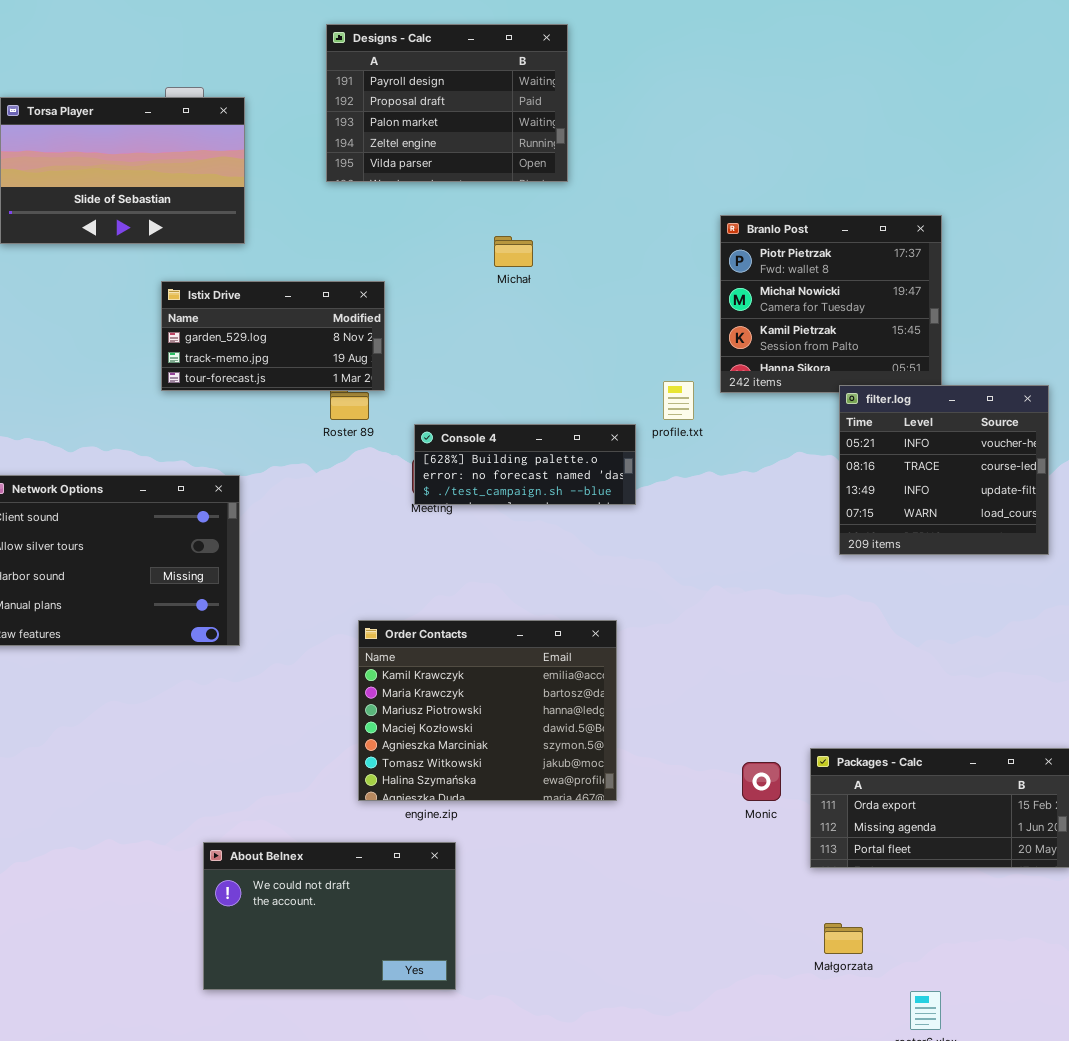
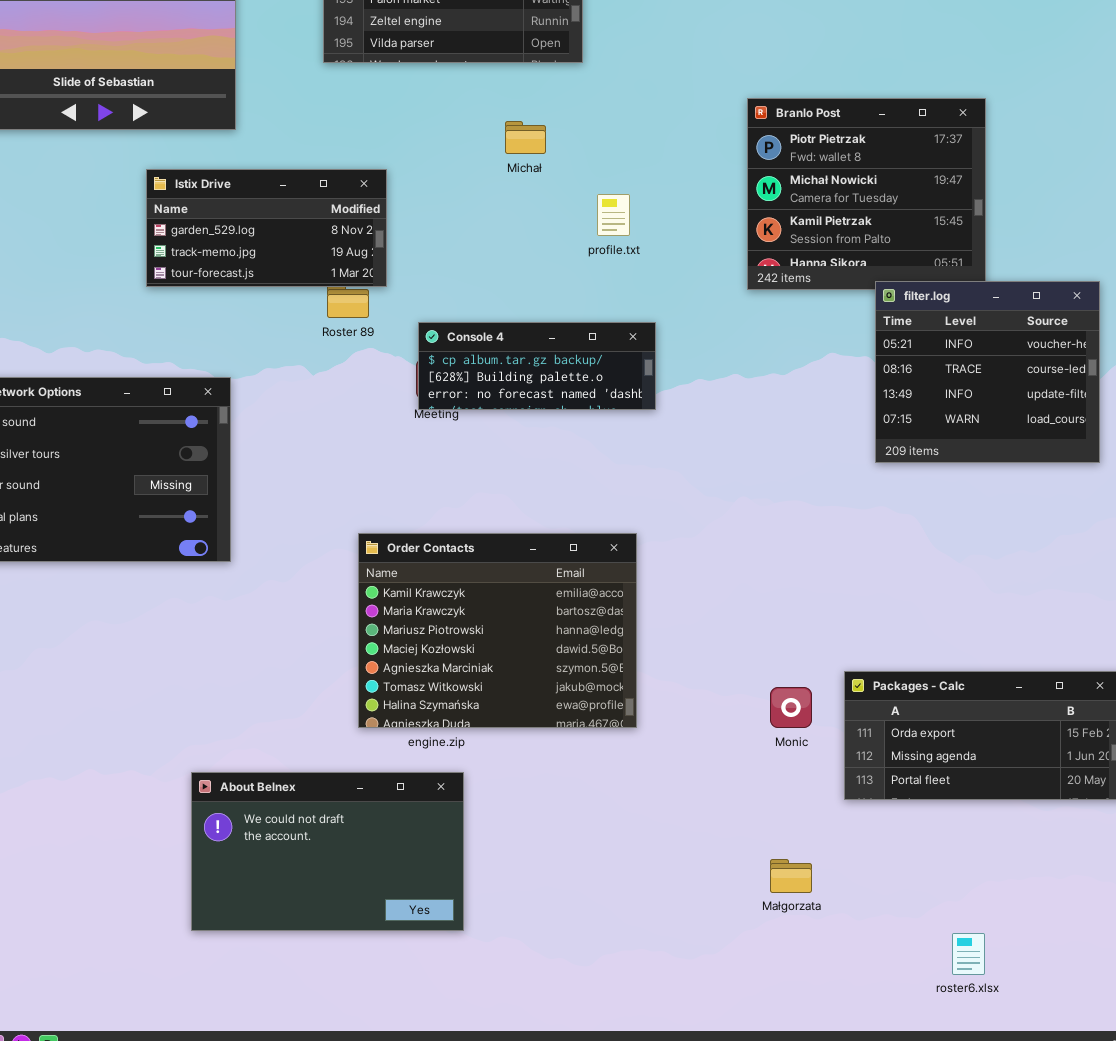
profile.txt: [663,381,694,420] -> [597,194,630,236], moved
Console 4: [414,424,636,505] -> [418,322,656,410], scrolled up 1 row
Małgorzata: [824,923,863,954] -> [770,859,812,893], moved

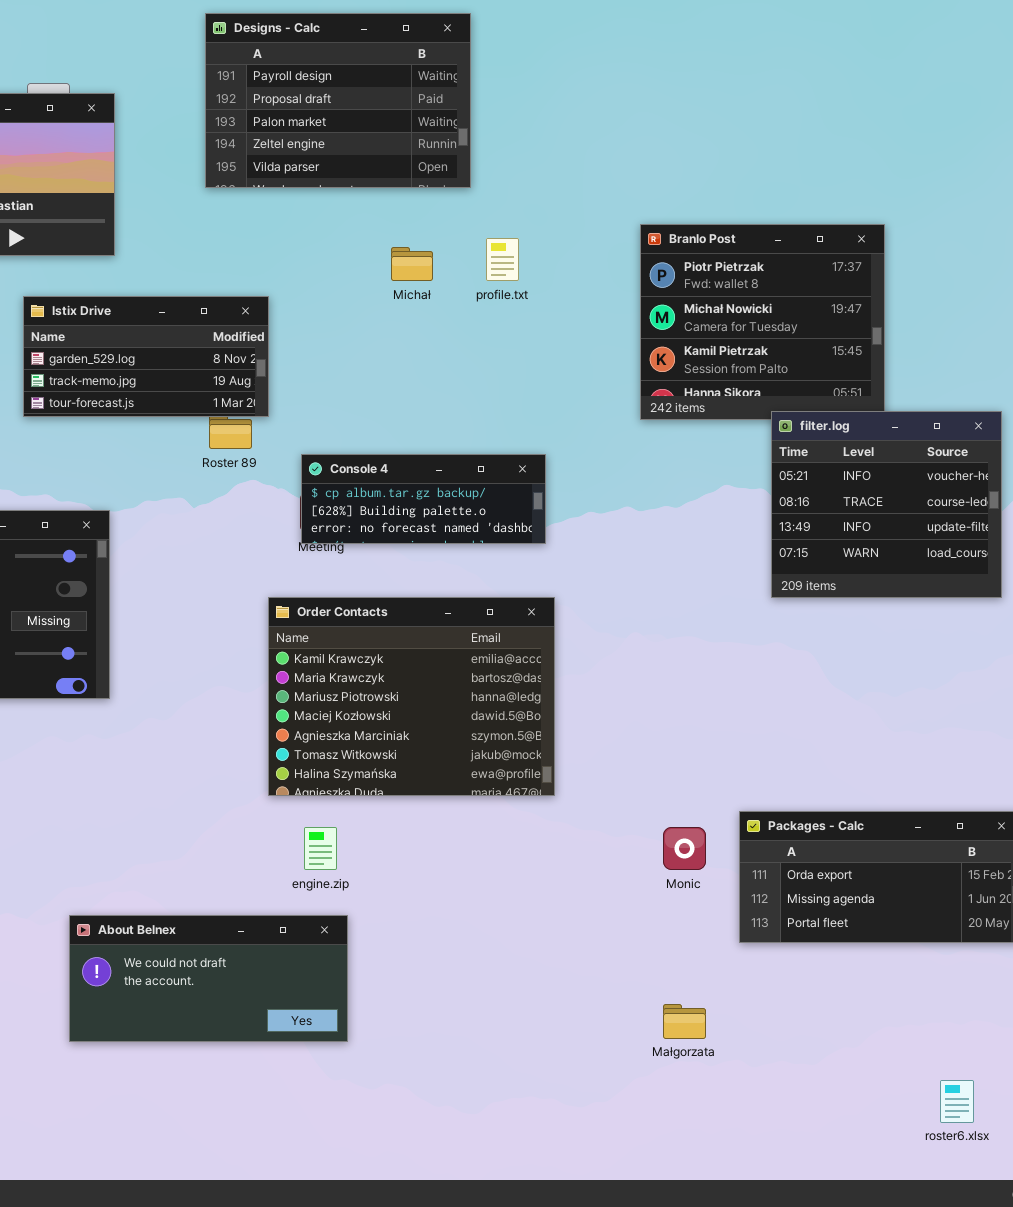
profile.txt: [597,194,630,236] -> [486,238,519,281], moved
Order Contacts: [358,533,637,728] -> [268,597,555,796], moved
About Belnex: [191,772,464,931] -> [69,915,348,1042], resized
roster6.xlsx: [952,933,985,975] -> [940,1080,974,1123], moved

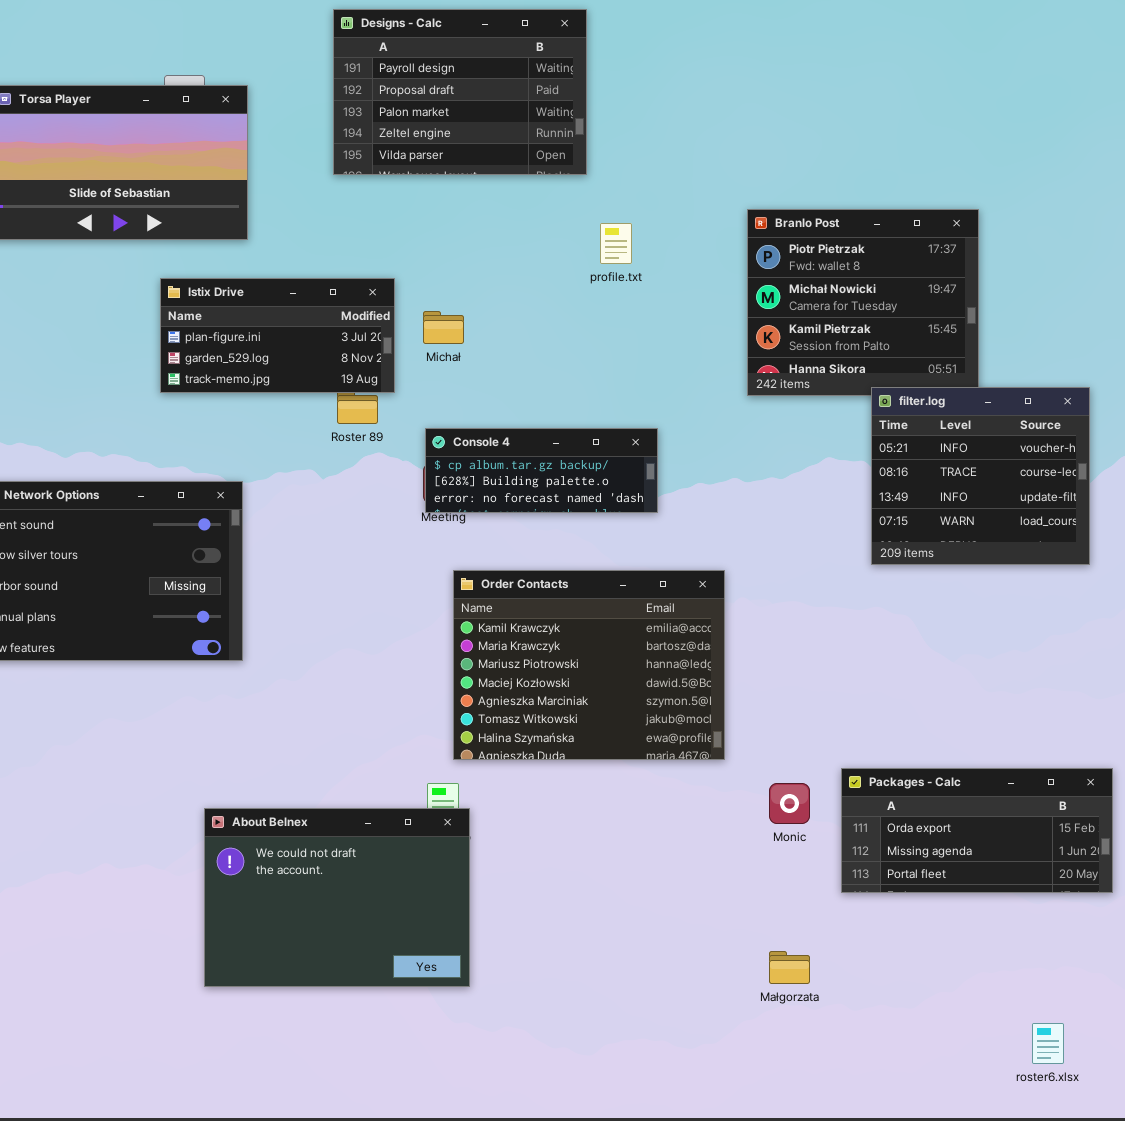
Michał: [391,247,433,281] -> [423,311,464,344], moved
Istix Drive: [23,296,269,417] -> [160,278,395,393], scrolled up 1 row
Order Contacts: [268,597,555,796] -> [453,570,725,760], moved
About Belnex: [69,915,348,1042] -> [204,808,470,987], resized

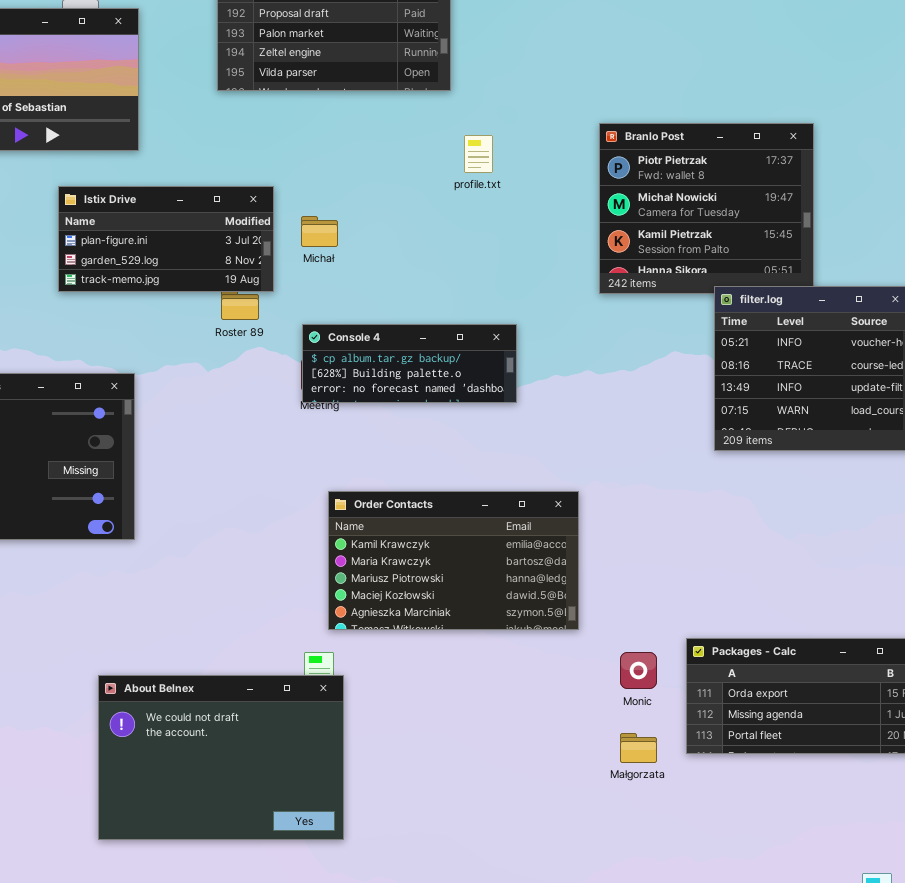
Order Contacts: [453,570,725,760] -> [328,491,579,630], resized
Małgorzata: [769,951,810,984] -> [620,733,657,763], moved

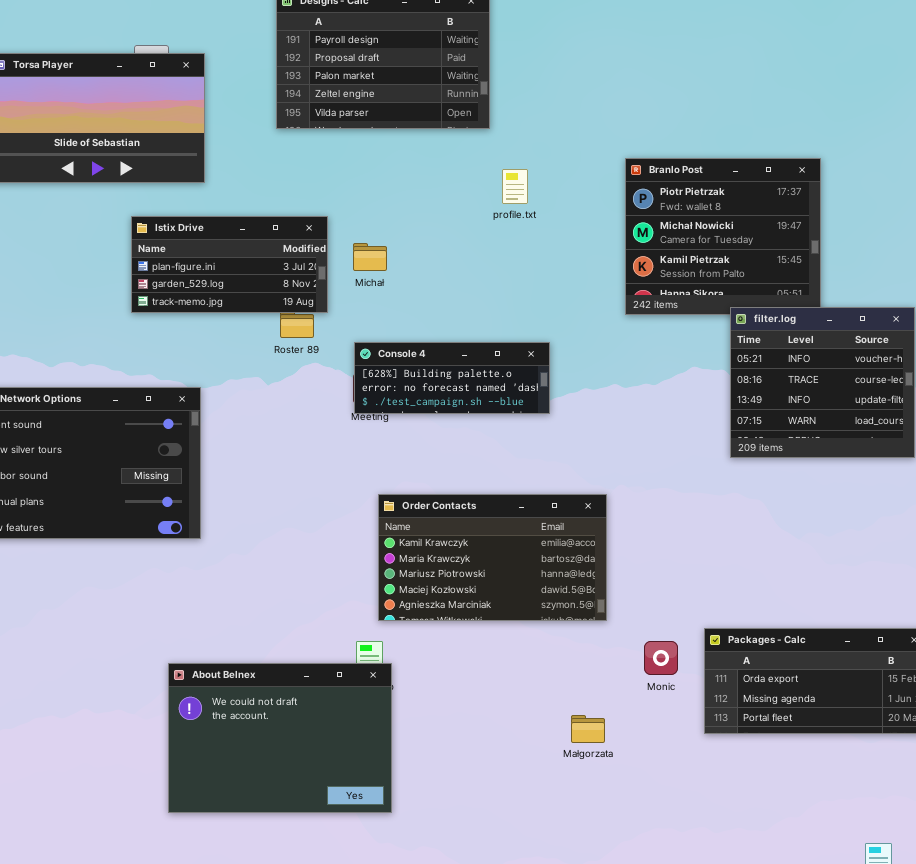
Console 4: [302,324,517,403] -> [354,342,550,414], scrolled down 1 row
Małgorzata: [620,733,657,763] -> [571,715,605,743], moved

